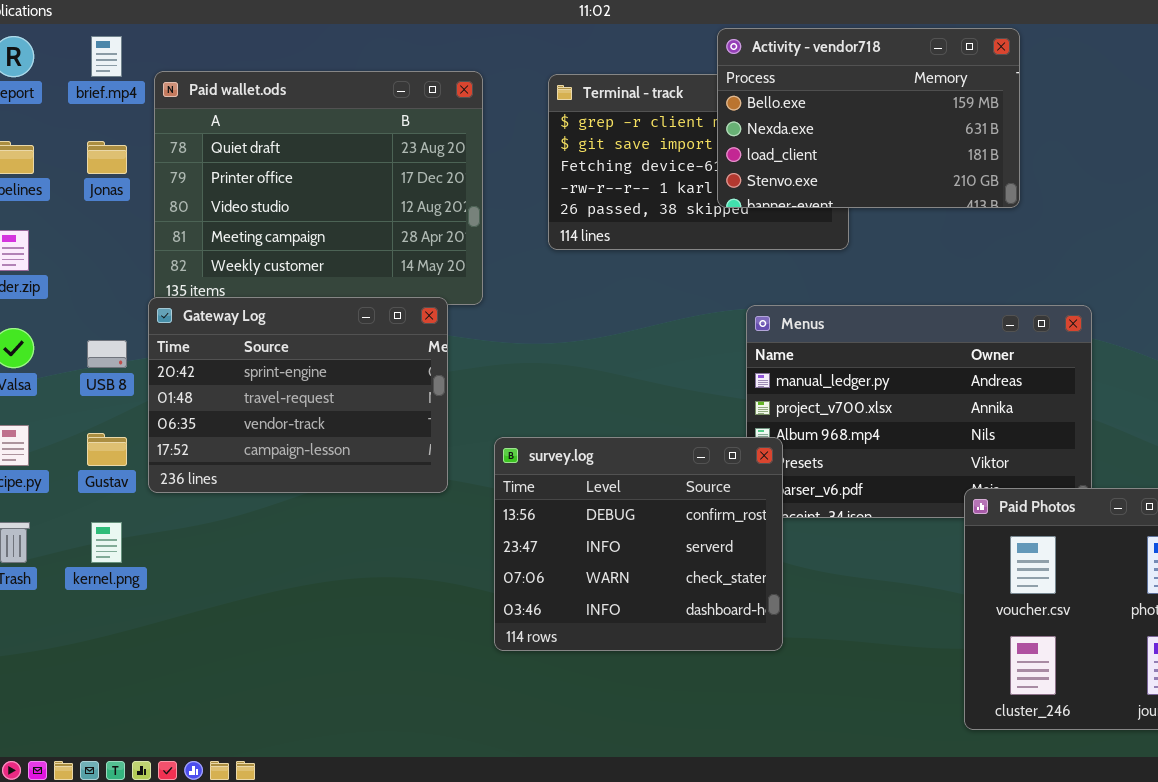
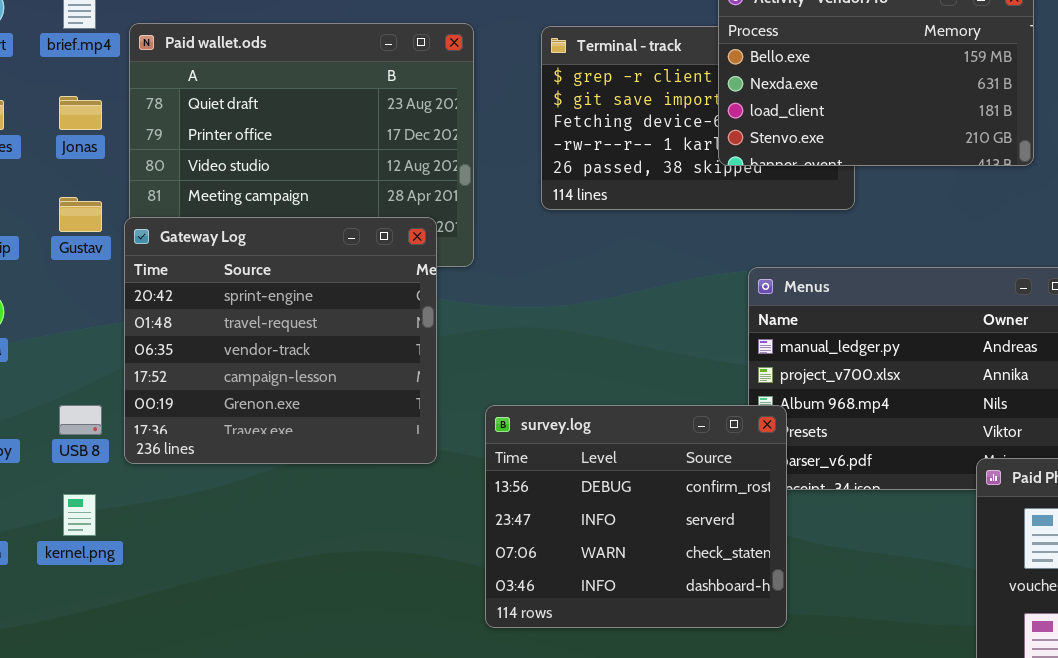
Gateway Log: [148,297,448,493] -> [124,217,437,464], resized
USB 8: [87,340,127,368] -> [59,405,102,435], moved
Gustav: [87,433,127,466] -> [59,197,102,232], moved

